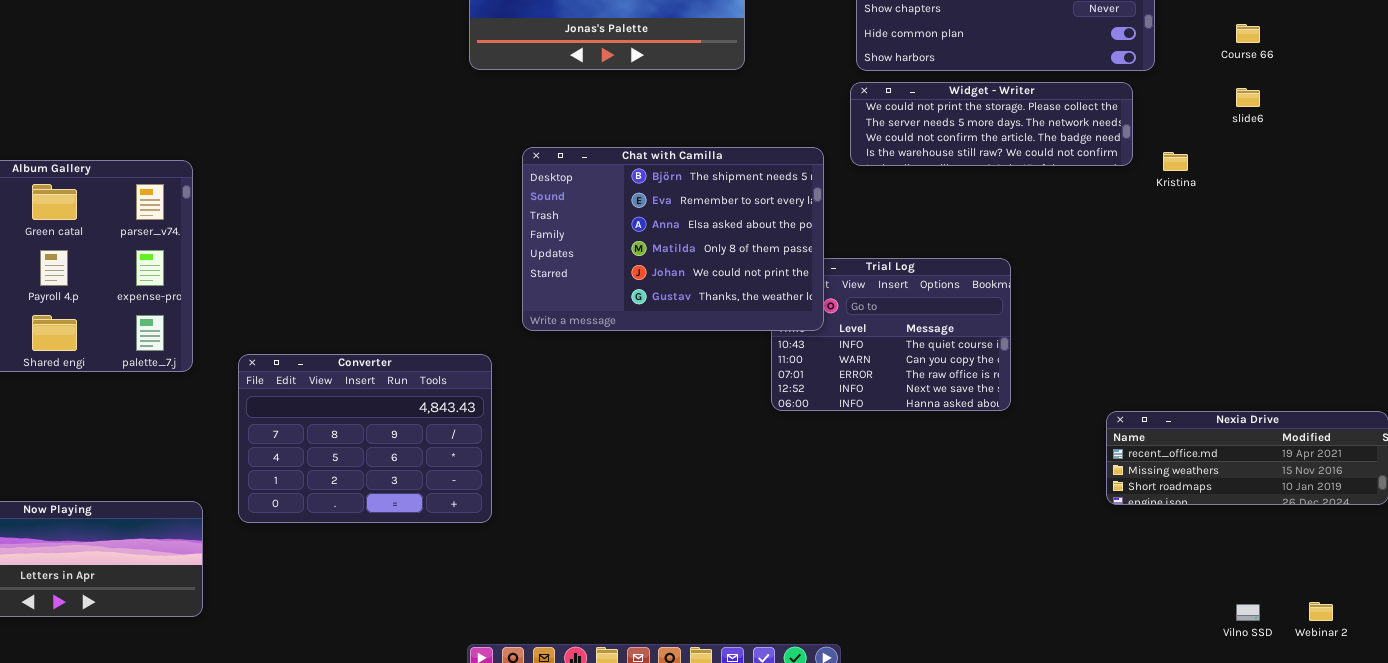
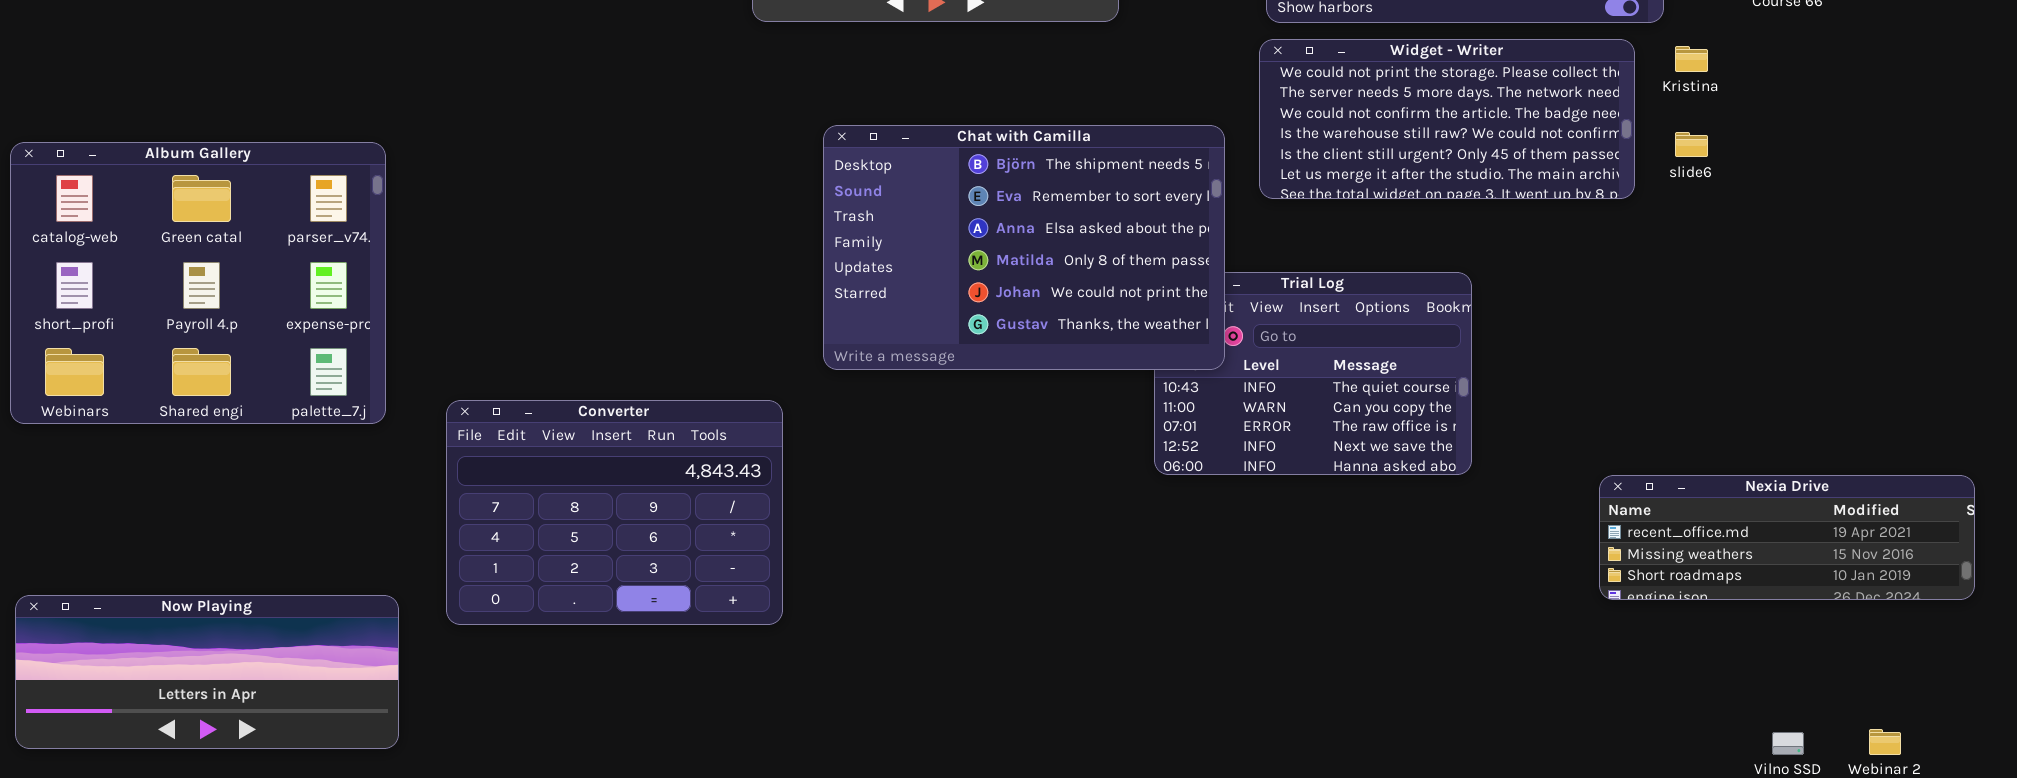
Widget - Writer: [850,82,1133,166] -> [1259,39,1635,199], resized
slide6: [1236,88,1260,107] -> [1675,132,1708,157], moved
Kristina: [1163,152,1188,171] -> [1675,46,1708,72], moved

